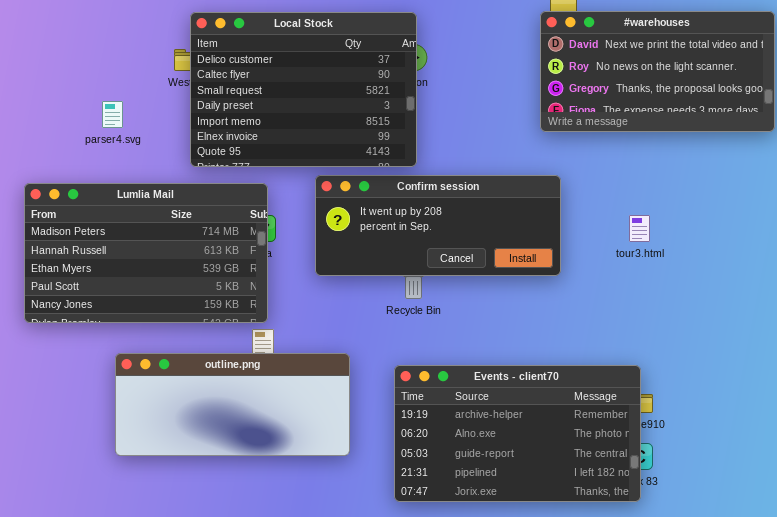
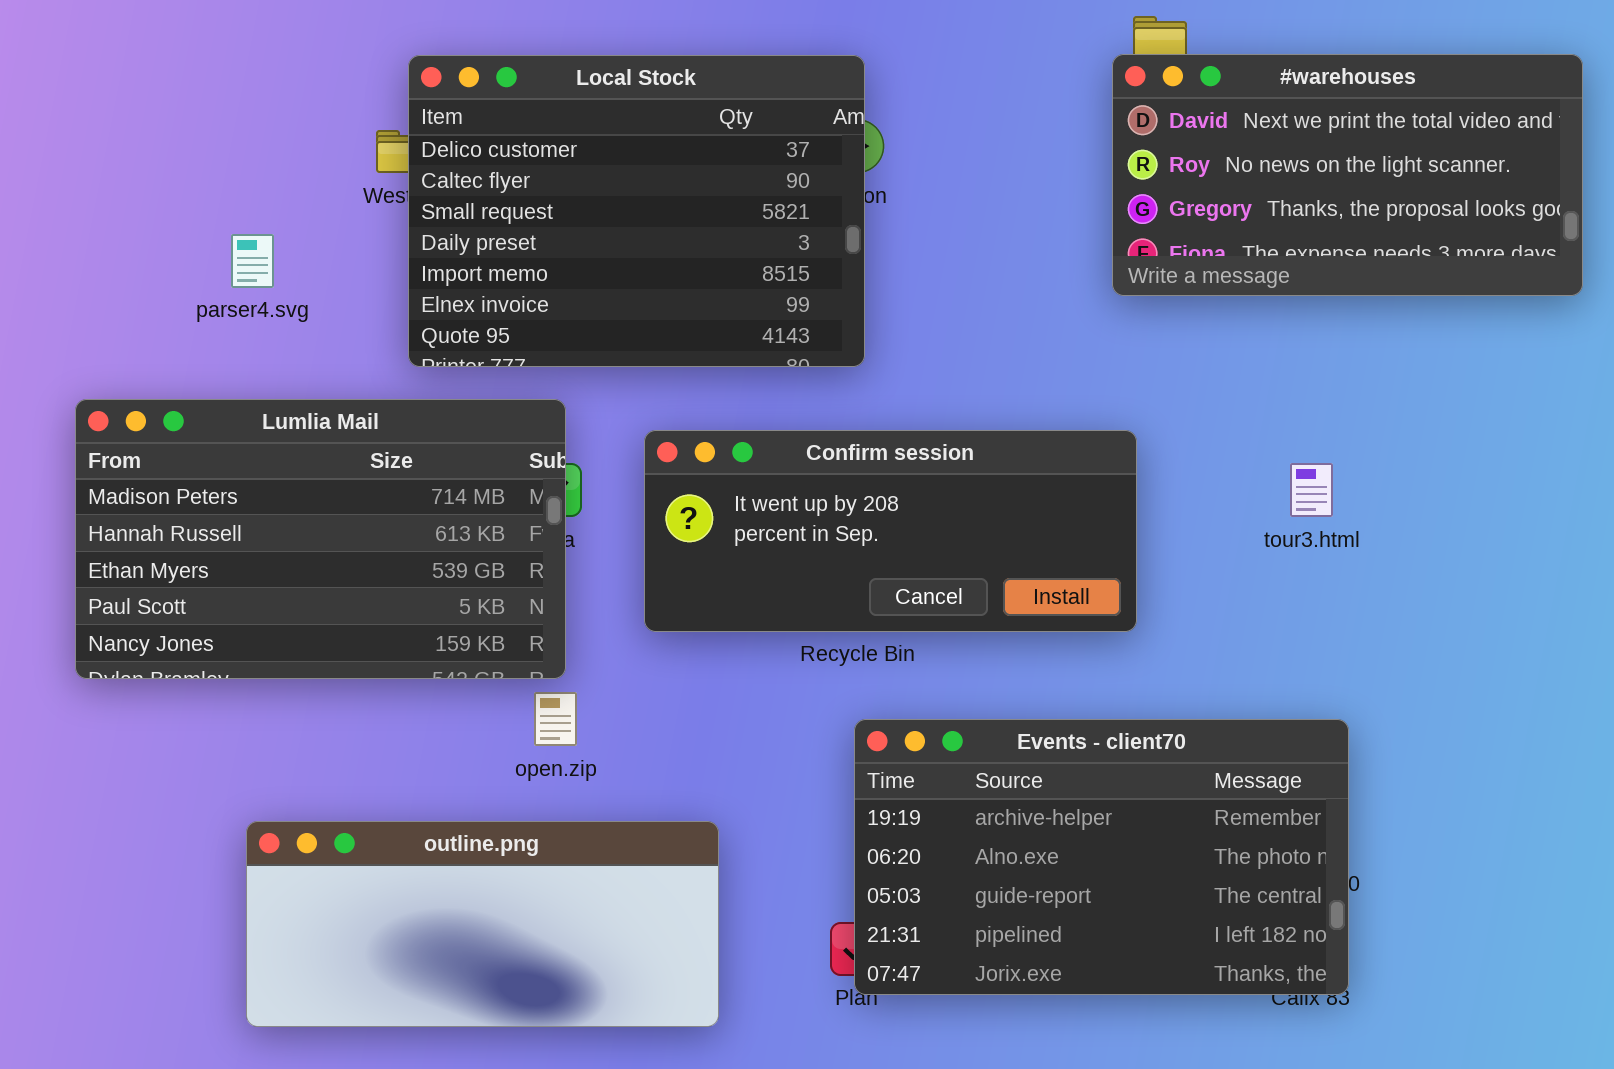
Confirm session: [315,175,561,276] -> [644,430,1137,632], moved
outline.png: [115,353,350,456] -> [246,821,719,1027], moved
Events - client70: [394,365,641,502] -> [854,719,1349,995], moved

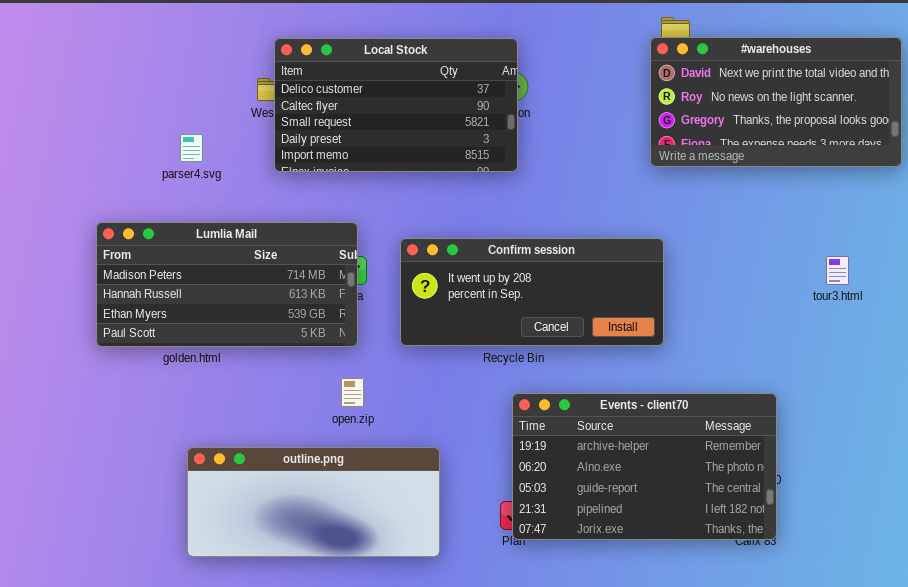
Local Stock: [408,55,865,367] -> [274,38,518,172], resized
Lumlia Mail: [75,399,566,679] -> [96,222,358,347], resized
tour3.html: [1290,463,1333,517] -> [826,256,849,285], moved

